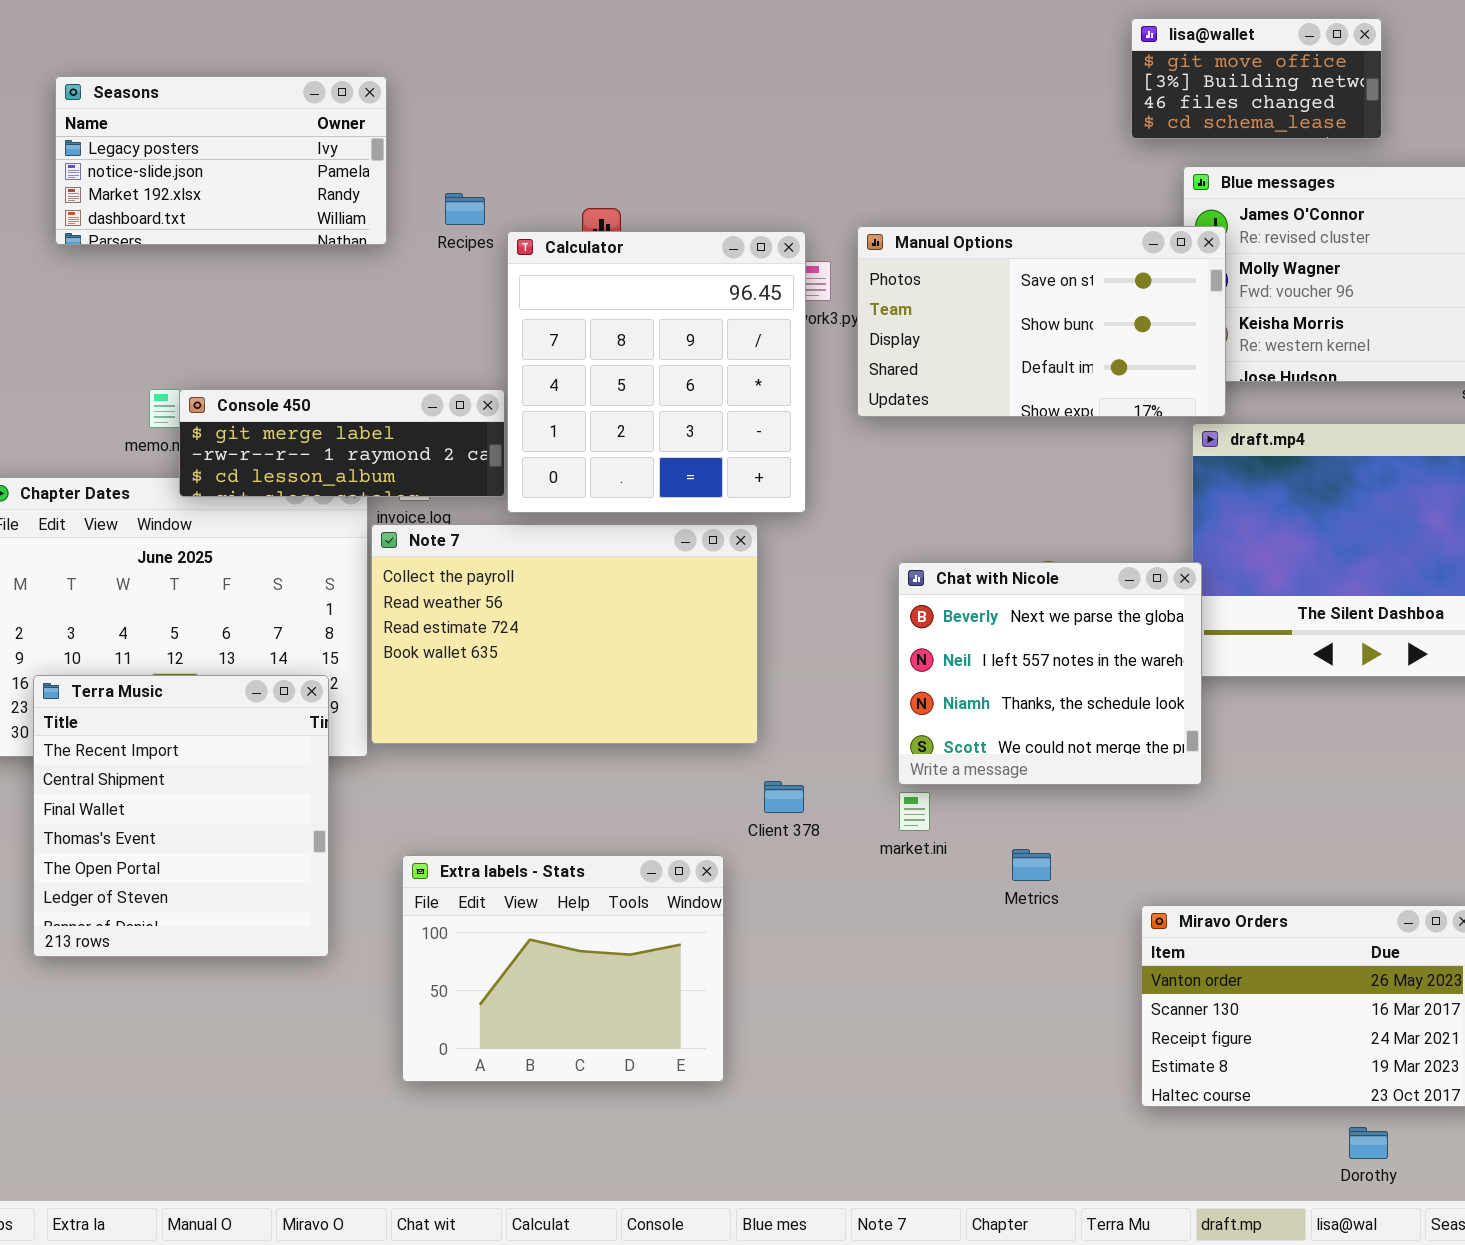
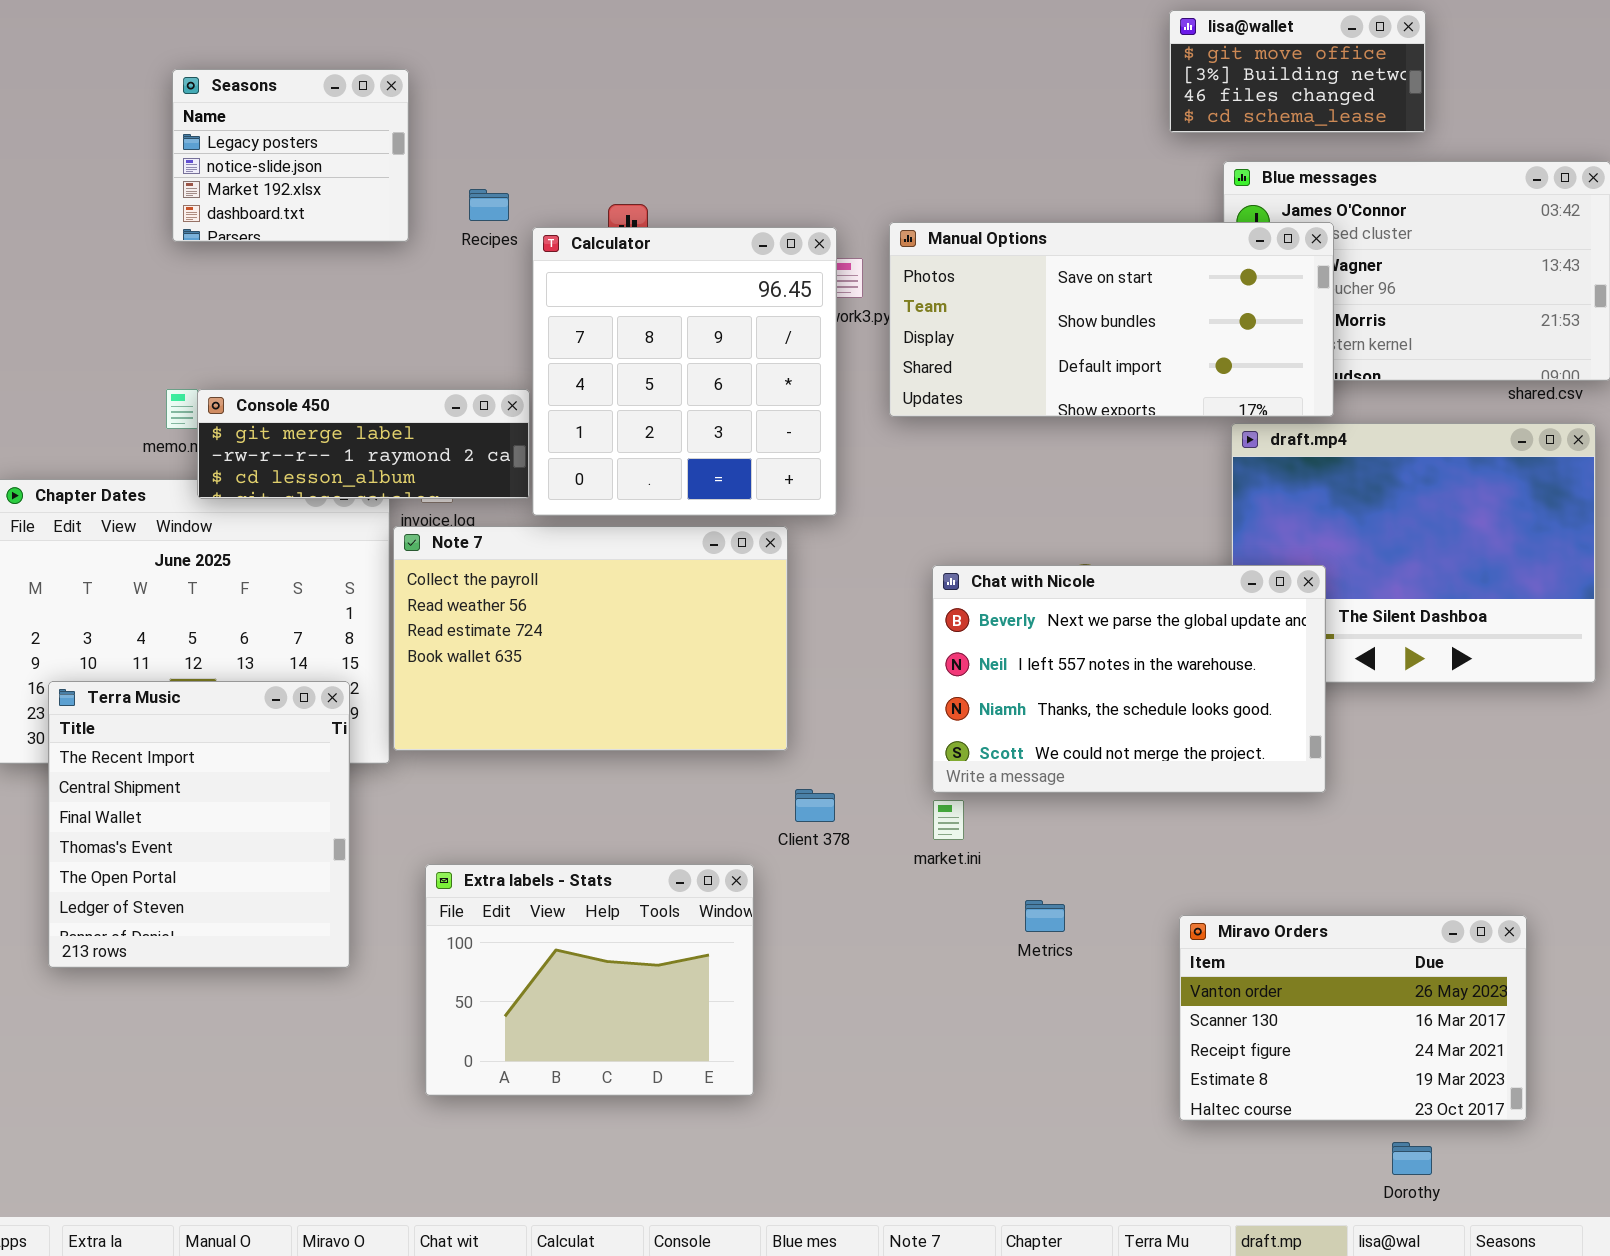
Seasons: [55,76,387,245] -> [172,69,409,242], resized
Manual Options: [857,226,1226,417] -> [889,222,1334,417], resized
Chat with Nicole: [898,562,1202,785] -> [932,565,1326,793], resized
Metrics: [1012,849,1051,881] -> [1025,900,1065,932], moved

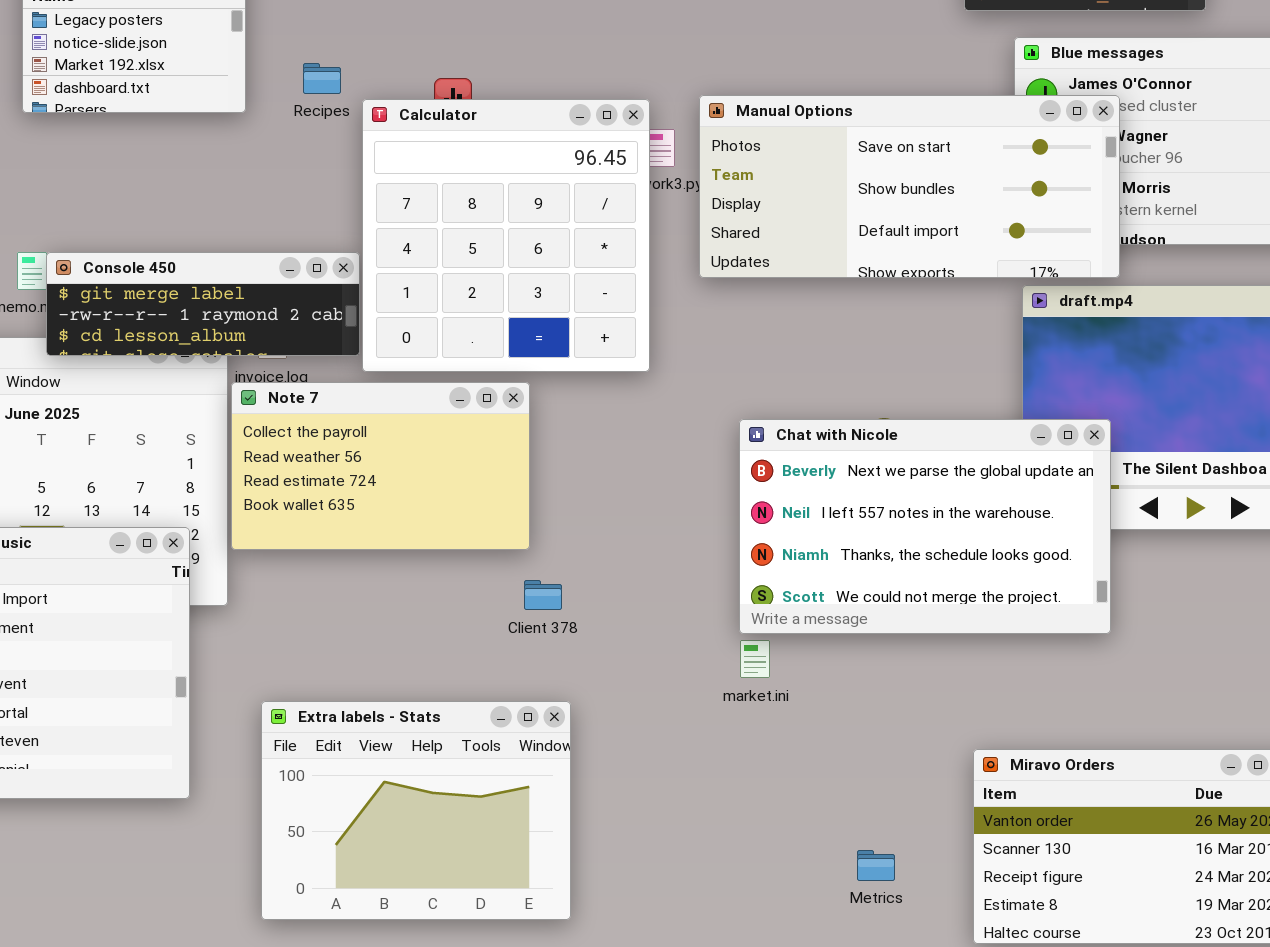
Note 7: [393,526,788,751] -> [231,382,530,550], resized
Client 378: [795,789,835,822] -> [524,580,562,610], moved
Metrics: [1025,900,1065,932] -> [857,850,895,881], moved

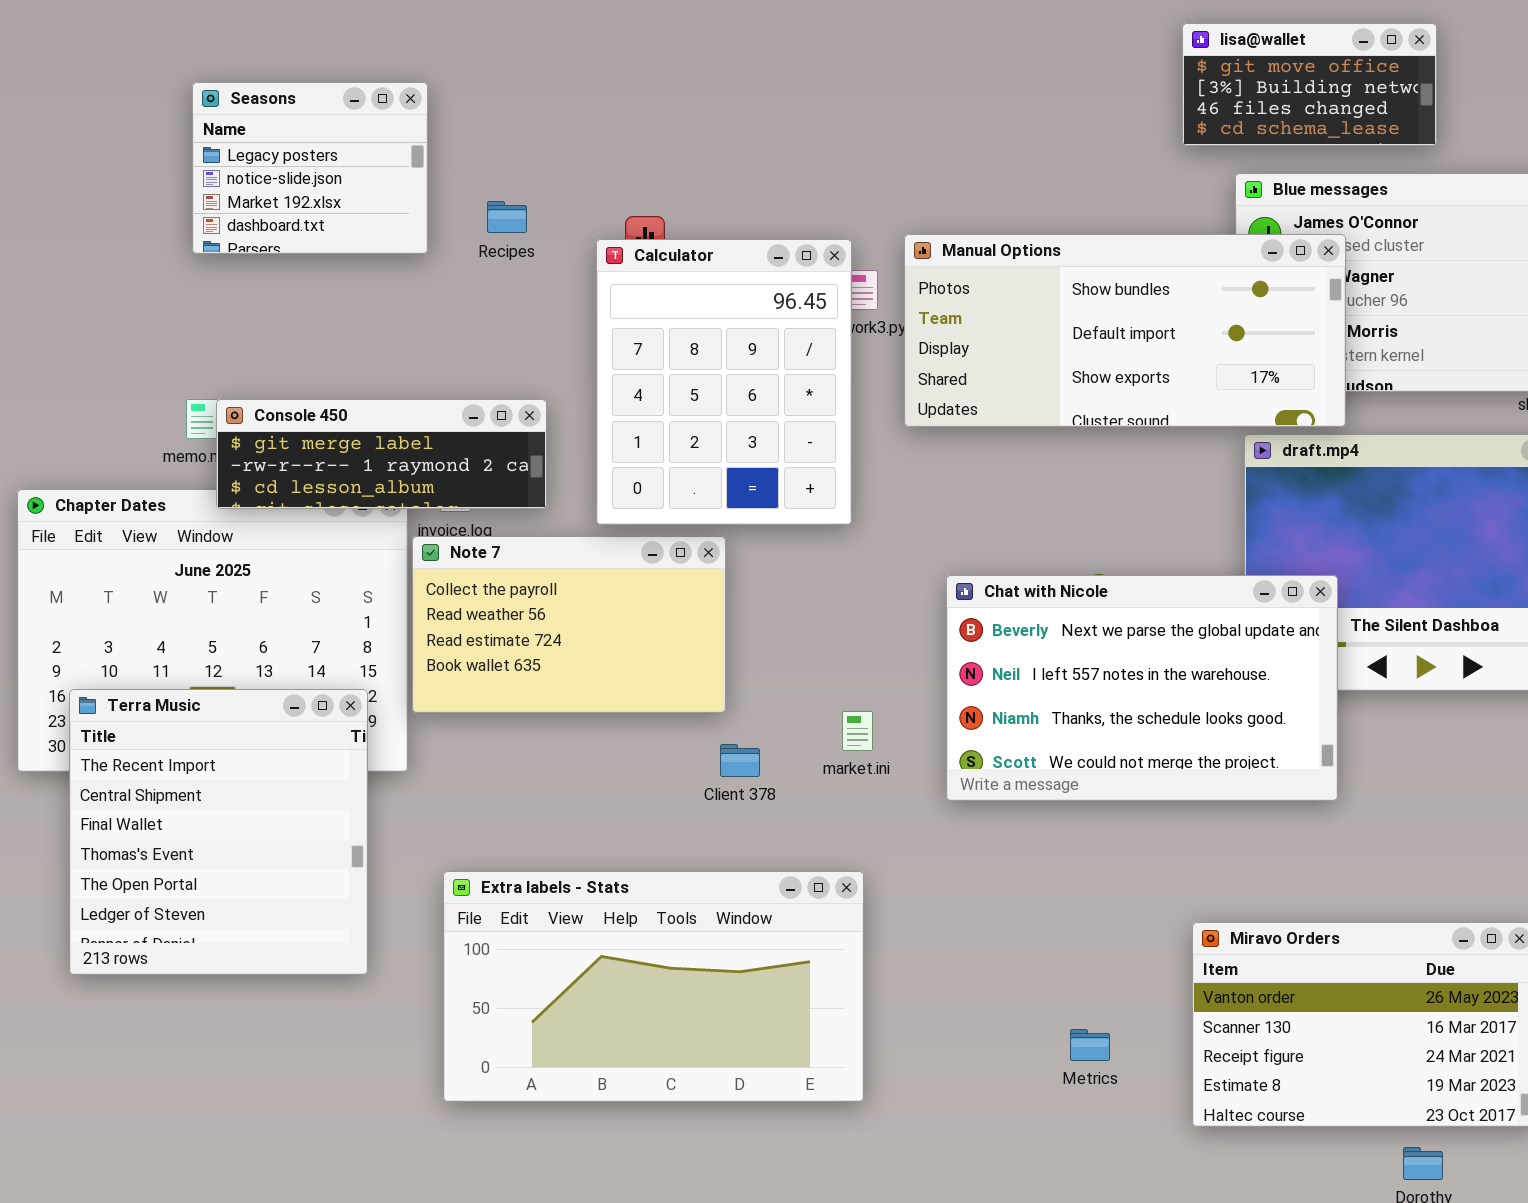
Manual Options: [699,95,1120,278] -> [904,234,1346,427], scrolled down 1 row
Calculator: [362,99,650,372] -> [596,239,852,525], resized
market.ini: [740,640,770,678] -> [842,711,873,751], moved
Extra labels - Stats: [261,701,571,920] -> [443,871,864,1102], resized

